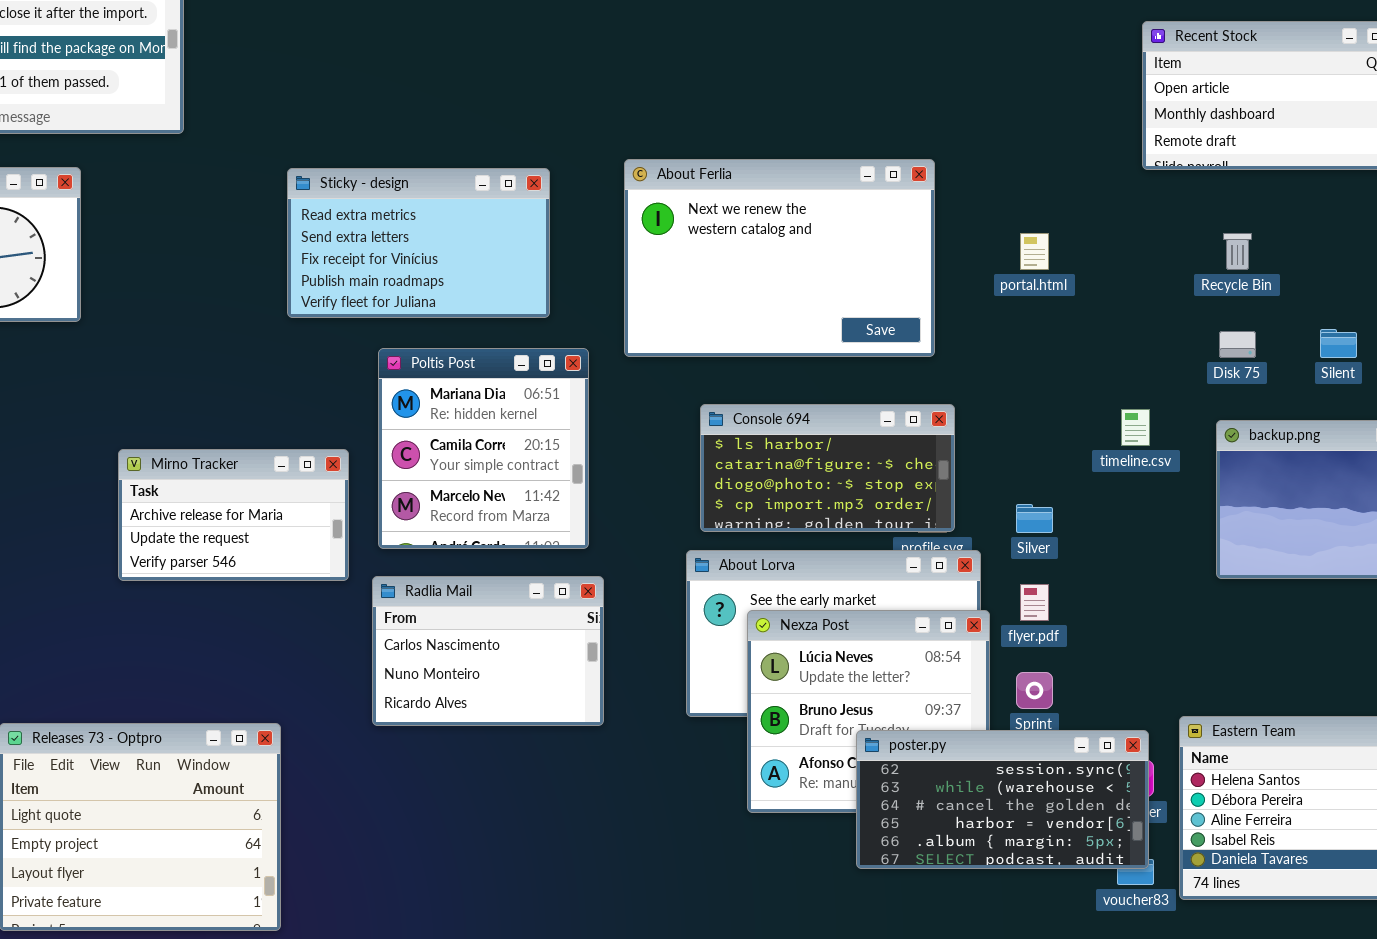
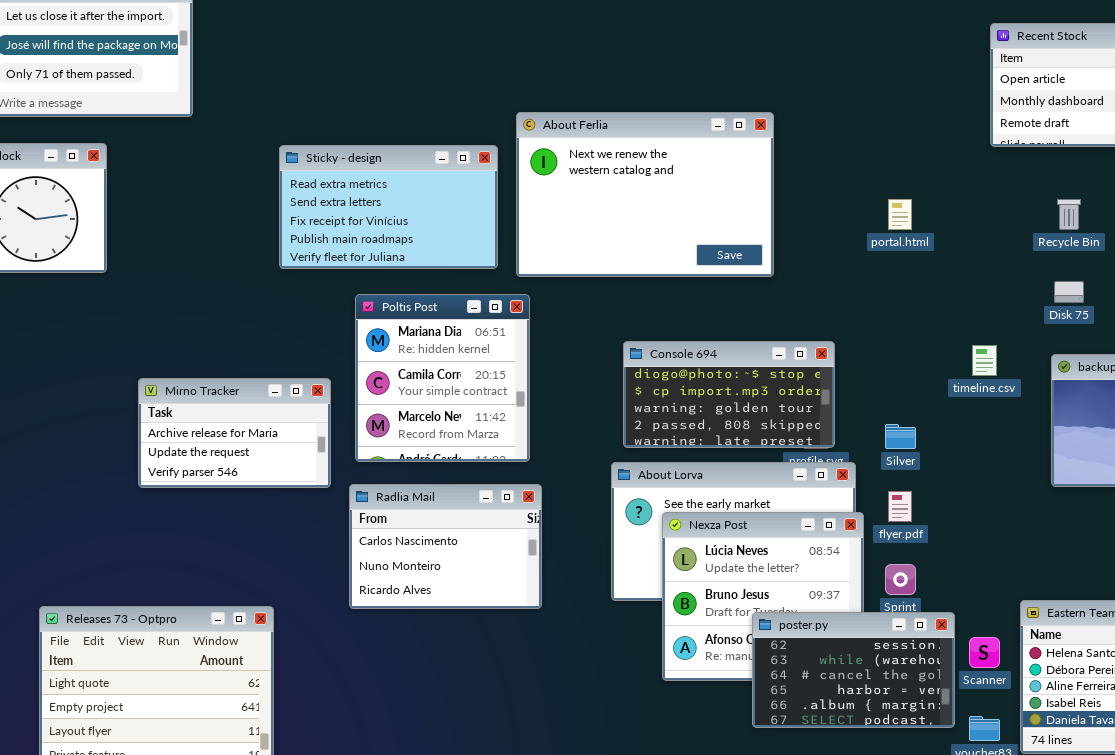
About Ferlia: [624,159,935,357] -> [516,112,774,277], moved
Console 694: [700,404,955,532] -> [623,341,835,448], scrolled down 2 rows
poster.py: [856,730,1149,869] -> [752,612,955,728], resized

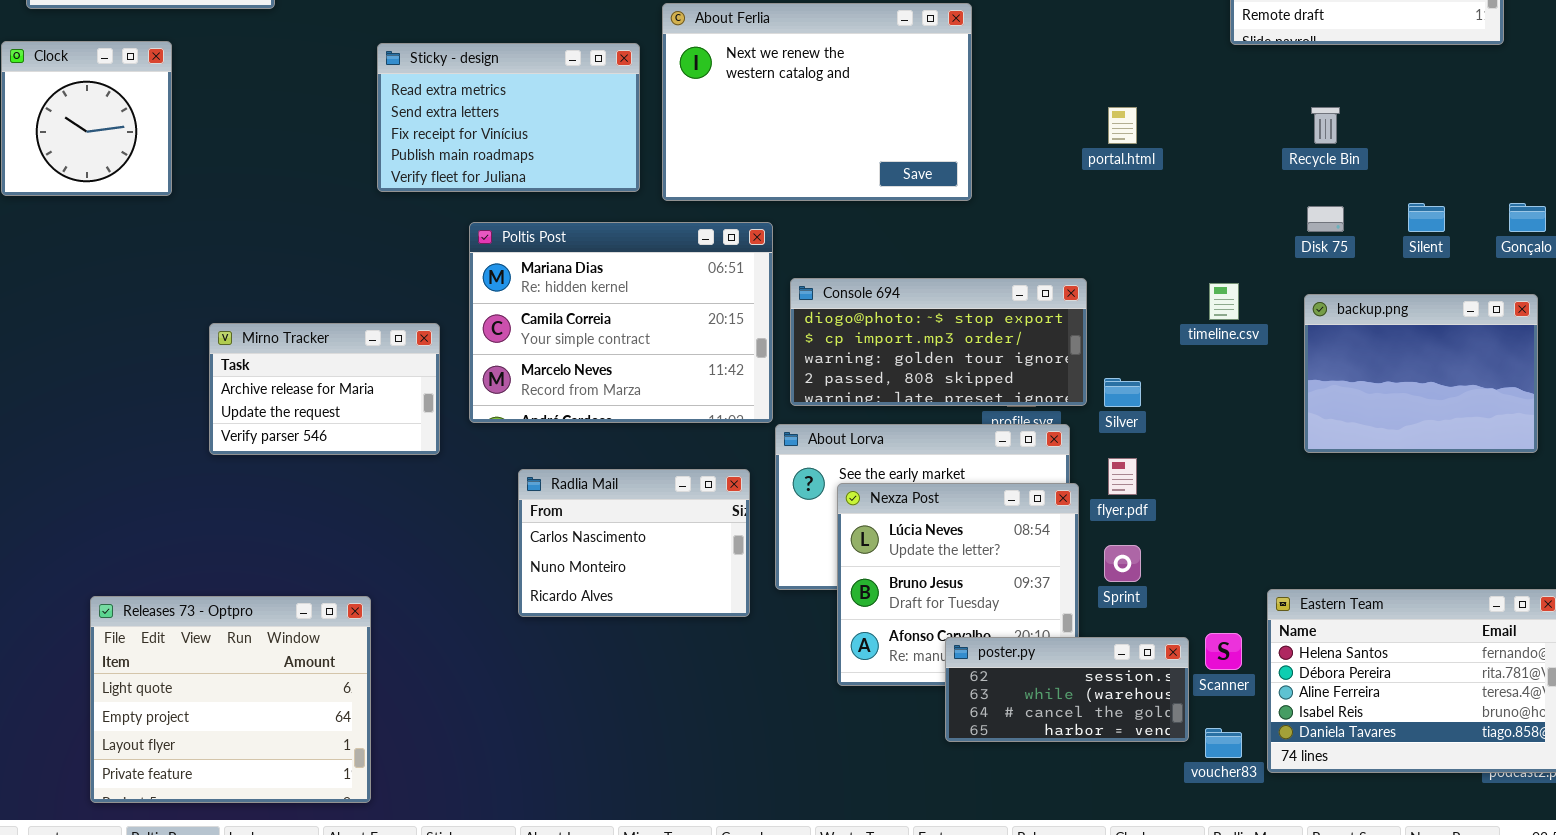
Poltis Post: [355,294,530,462] -> [469,222,773,423], resized
Console 694: [623,341,835,448] -> [790,278,1087,406], resized
Radlia Mail: [349,484,542,609] -> [518,469,750,617], moved
poster.py: [752,612,955,728] -> [945,637,1189,742], resized

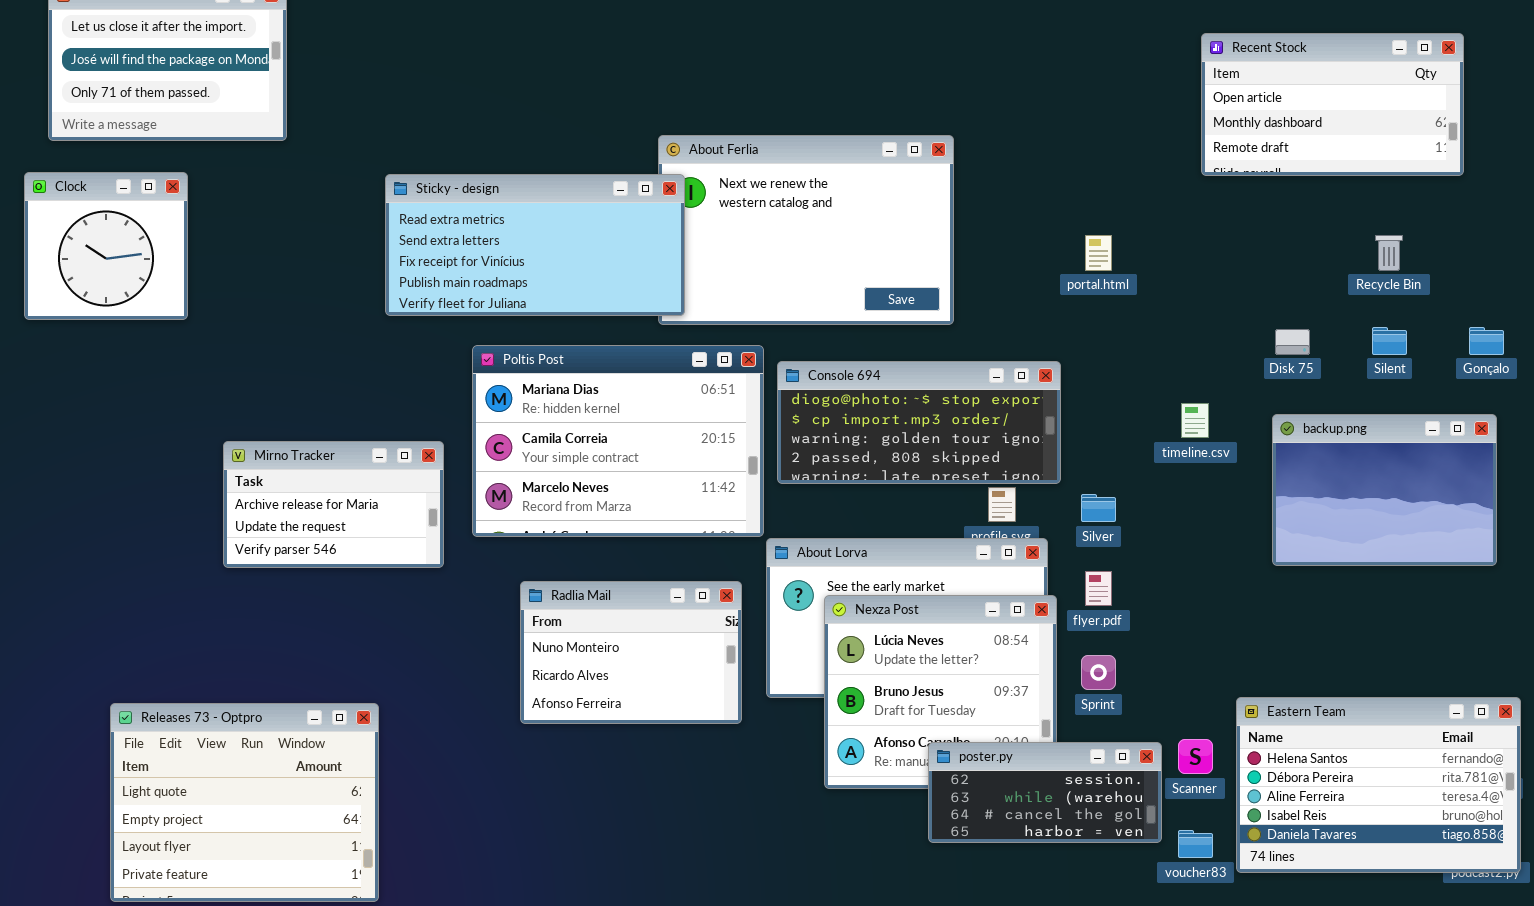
Sticky - design: [377,43,640,192] -> [385,174,685,316], resized
Recycle Bin: [1311,107,1340,144] -> [1375,235,1403,271], moved
Console 694: [790,278,1087,406] -> [777,361,1061,484], moved
Radlia Mail: [518,469,750,617] -> [520,581,742,724], scrolled down 1 row

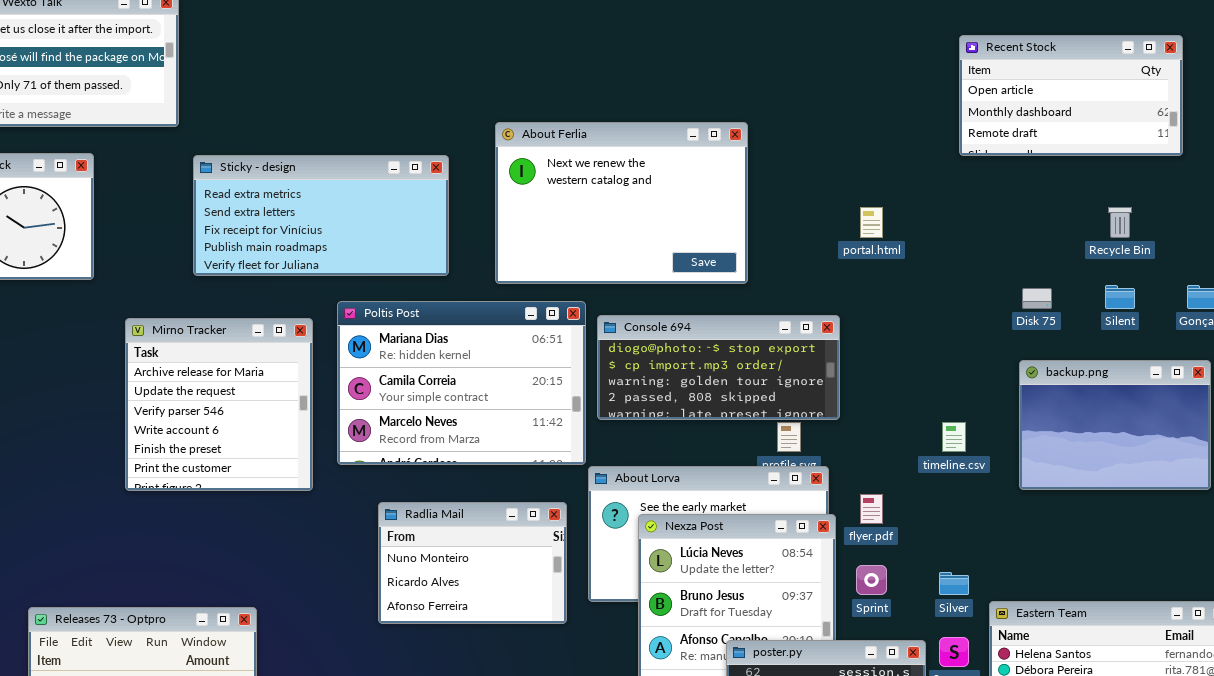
Sticky - design: [385,174,685,316] -> [193,155,449,276], moved
timeline.csv: [1181,403,1209,438] -> [942,422,966,452], moved
Mirno Tracker: [223,441,444,568] -> [125,318,313,491], resized
Silver: [1081,494,1116,522] -> [939,572,969,595], moved

